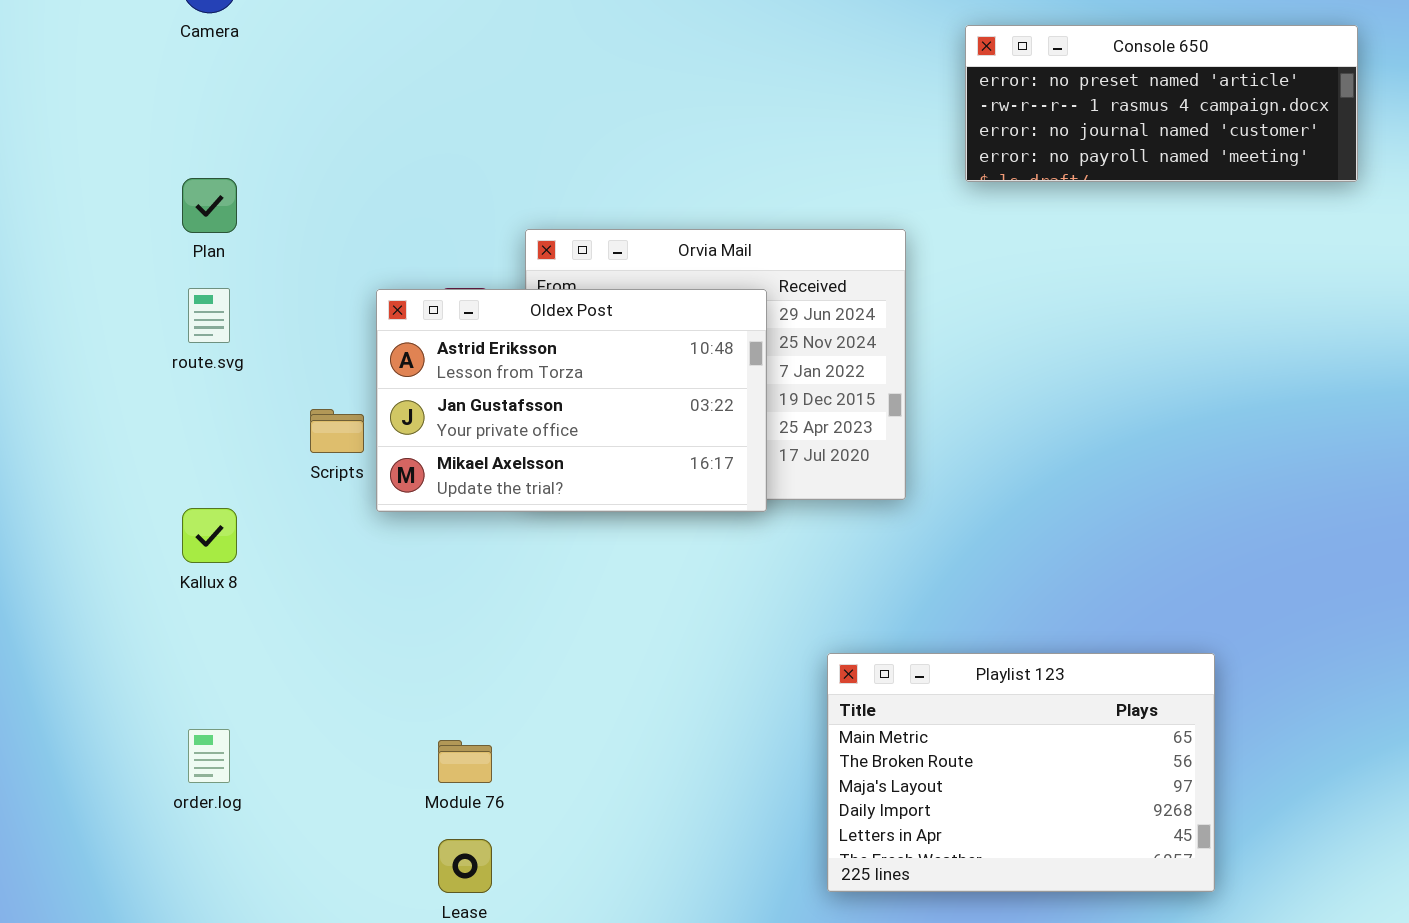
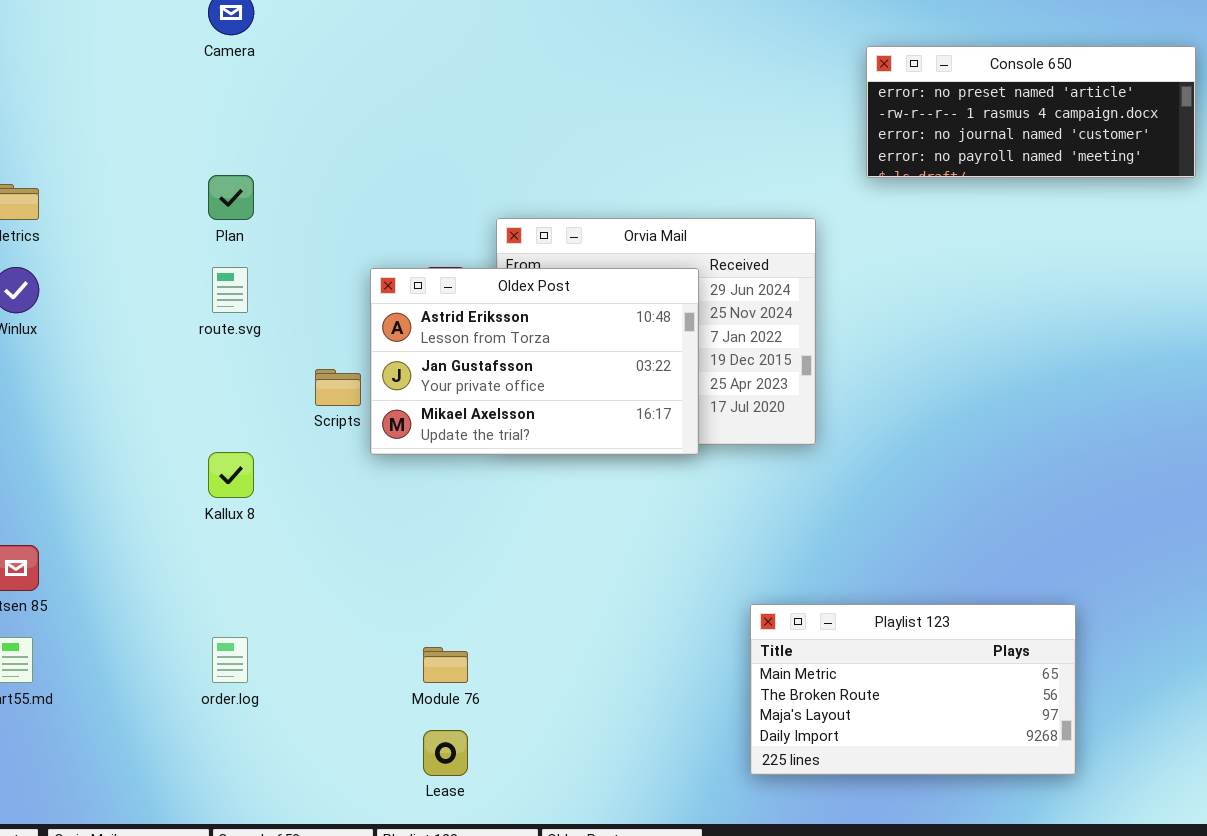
Playlist 123: [827,653,1215,892] -> [750,604,1076,775], resized

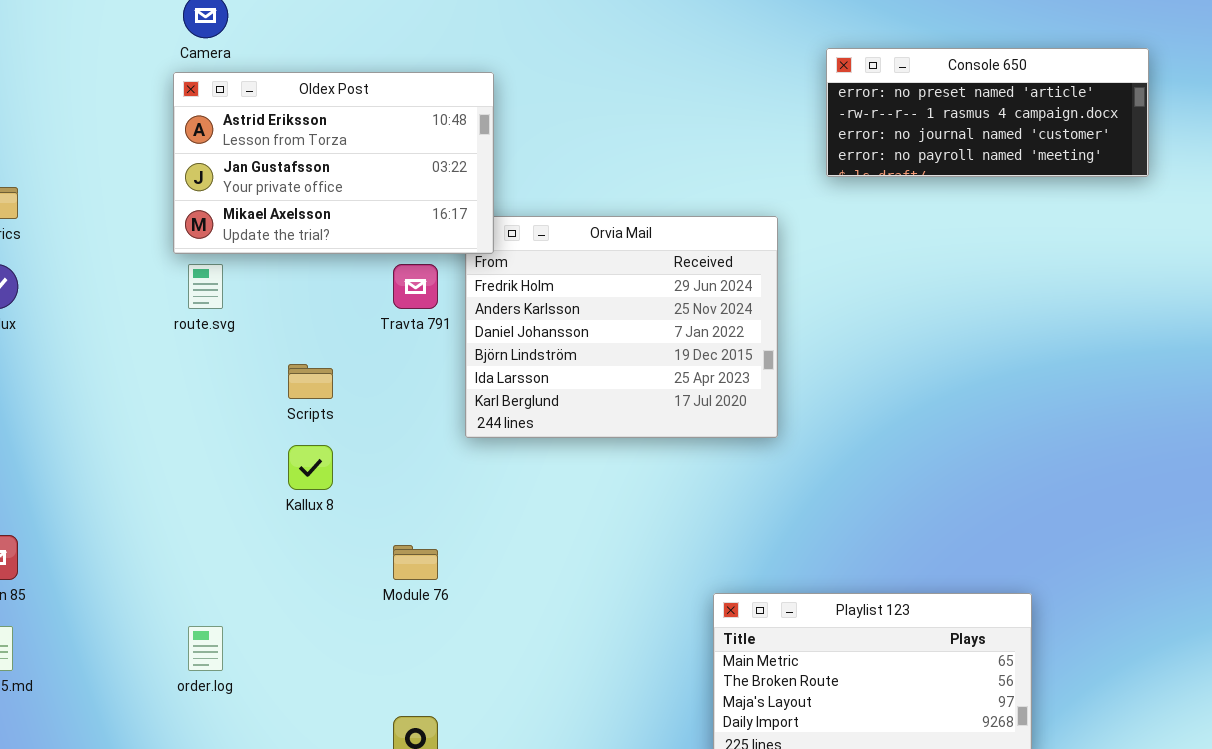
Oldex Post: [370,268,699,455] -> [173,72,494,254], moved
Kallux 8: [208,452,254,498] -> [288,445,333,490], moved
Module 76: [423,647,468,683] -> [393,545,438,580], moved

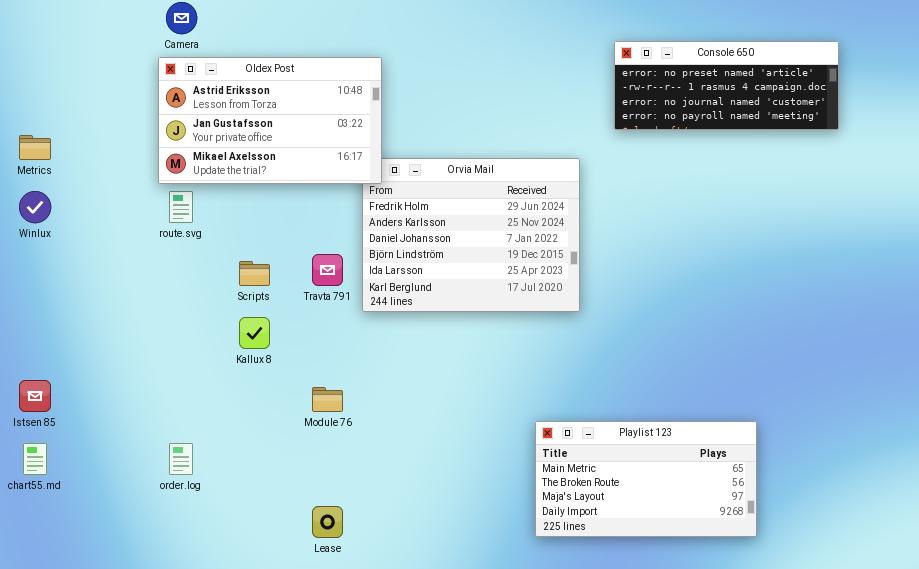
Travta 791: [393,264,438,309] -> [312,254,343,286], moved

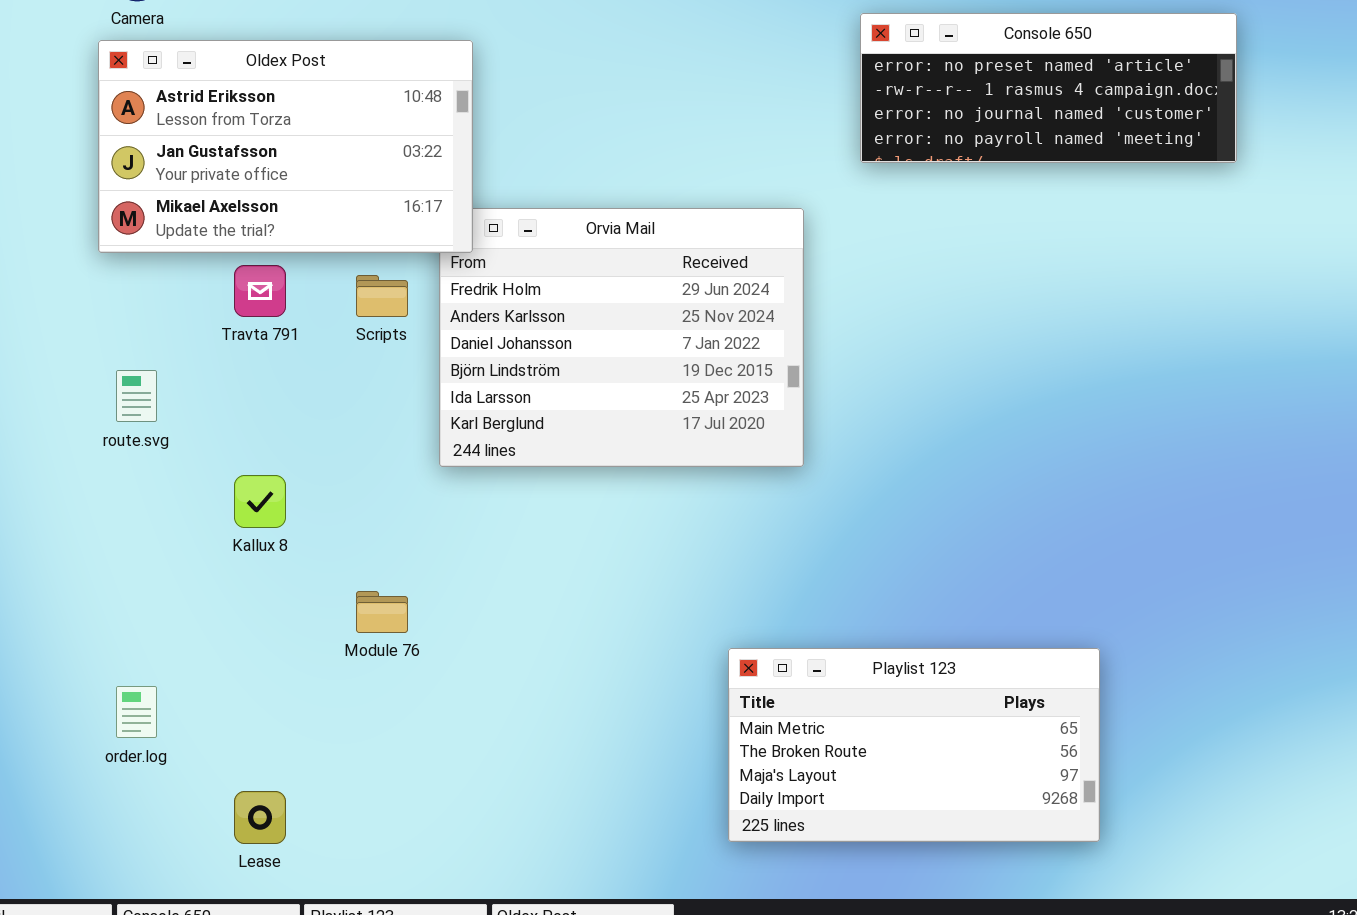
route.svg: [169,191,193,223] -> [116,370,157,422], moved
Travta 791: [312,254,343,286] -> [234,265,286,317], moved
Scripts: [239,261,270,286] -> [356,275,408,317], moved
Lease: [312,506,343,538] -> [234,791,286,844], moved

